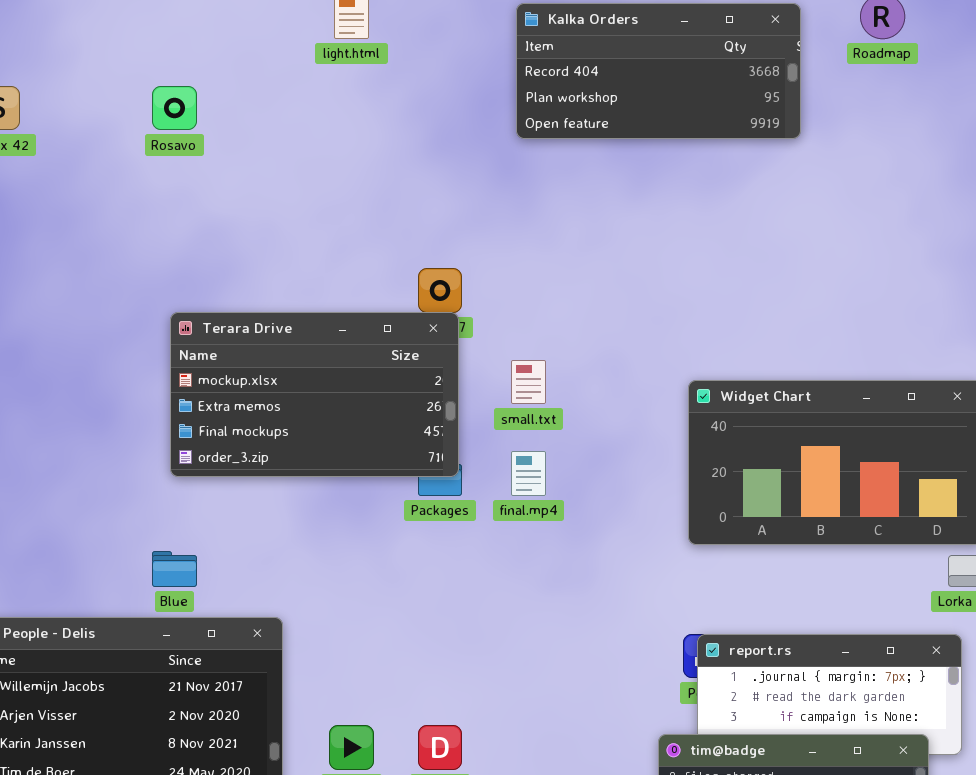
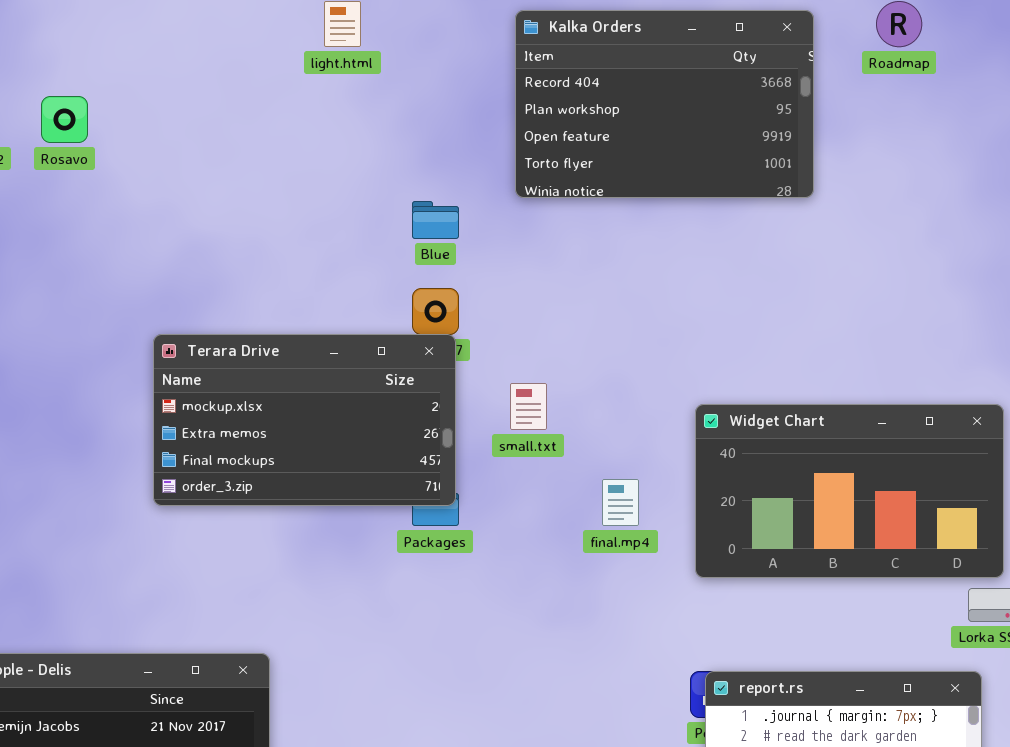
Kalka Orders: [516,3,801,139] -> [515,10,814,198], resized
Rosavo: [152,86,197,130] -> [41,96,88,143], moved
final.mp4: [511,451,546,496] -> [602,479,639,526], moved
Blue: [152,551,197,587] -> [412,201,459,239], moved

